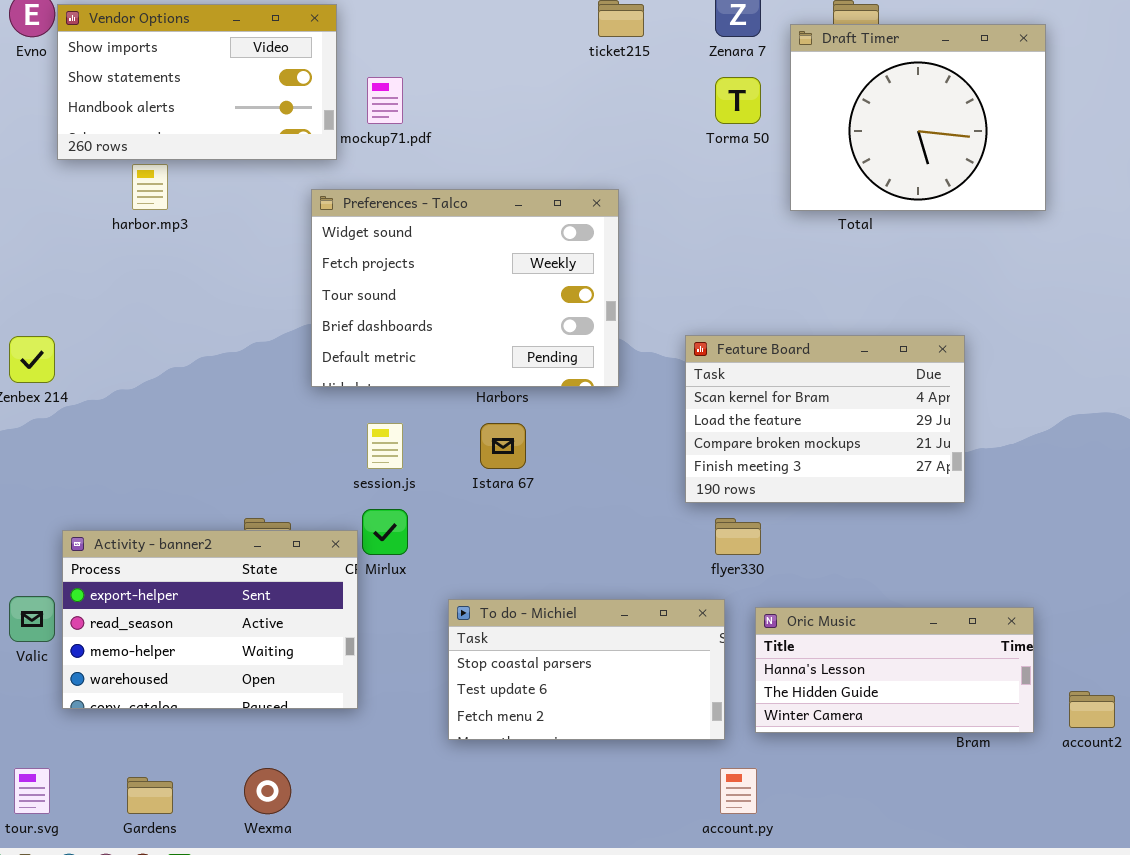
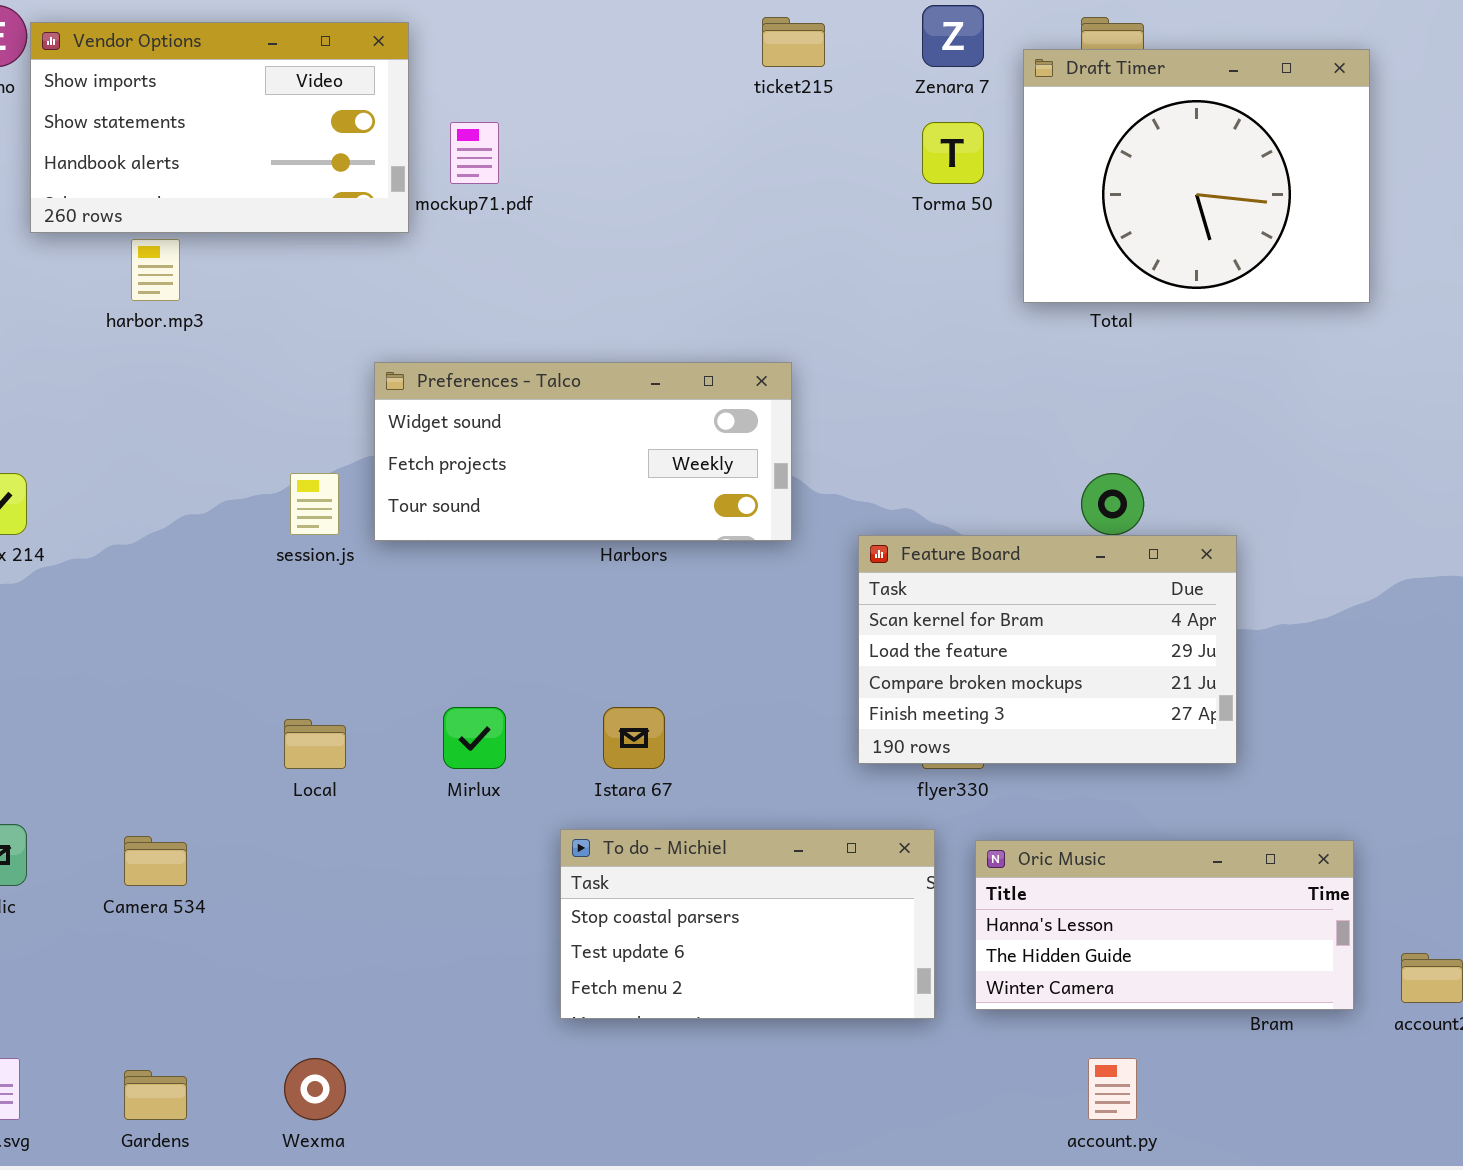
Preferences - Talco: [311,189,619,387] -> [374,362,792,541], resized
Feature Board: [685,335,965,503] -> [858,535,1237,764], moved
session.js: [367,423,403,469] -> [290,473,339,535], moved
Istara 67: [480,423,526,469] -> [603,707,665,769], moved
Activity - banner2: [62,530,358,709] -> none, closed
account.py: [720,768,757,814] -> [1088,1058,1137,1120], moved

